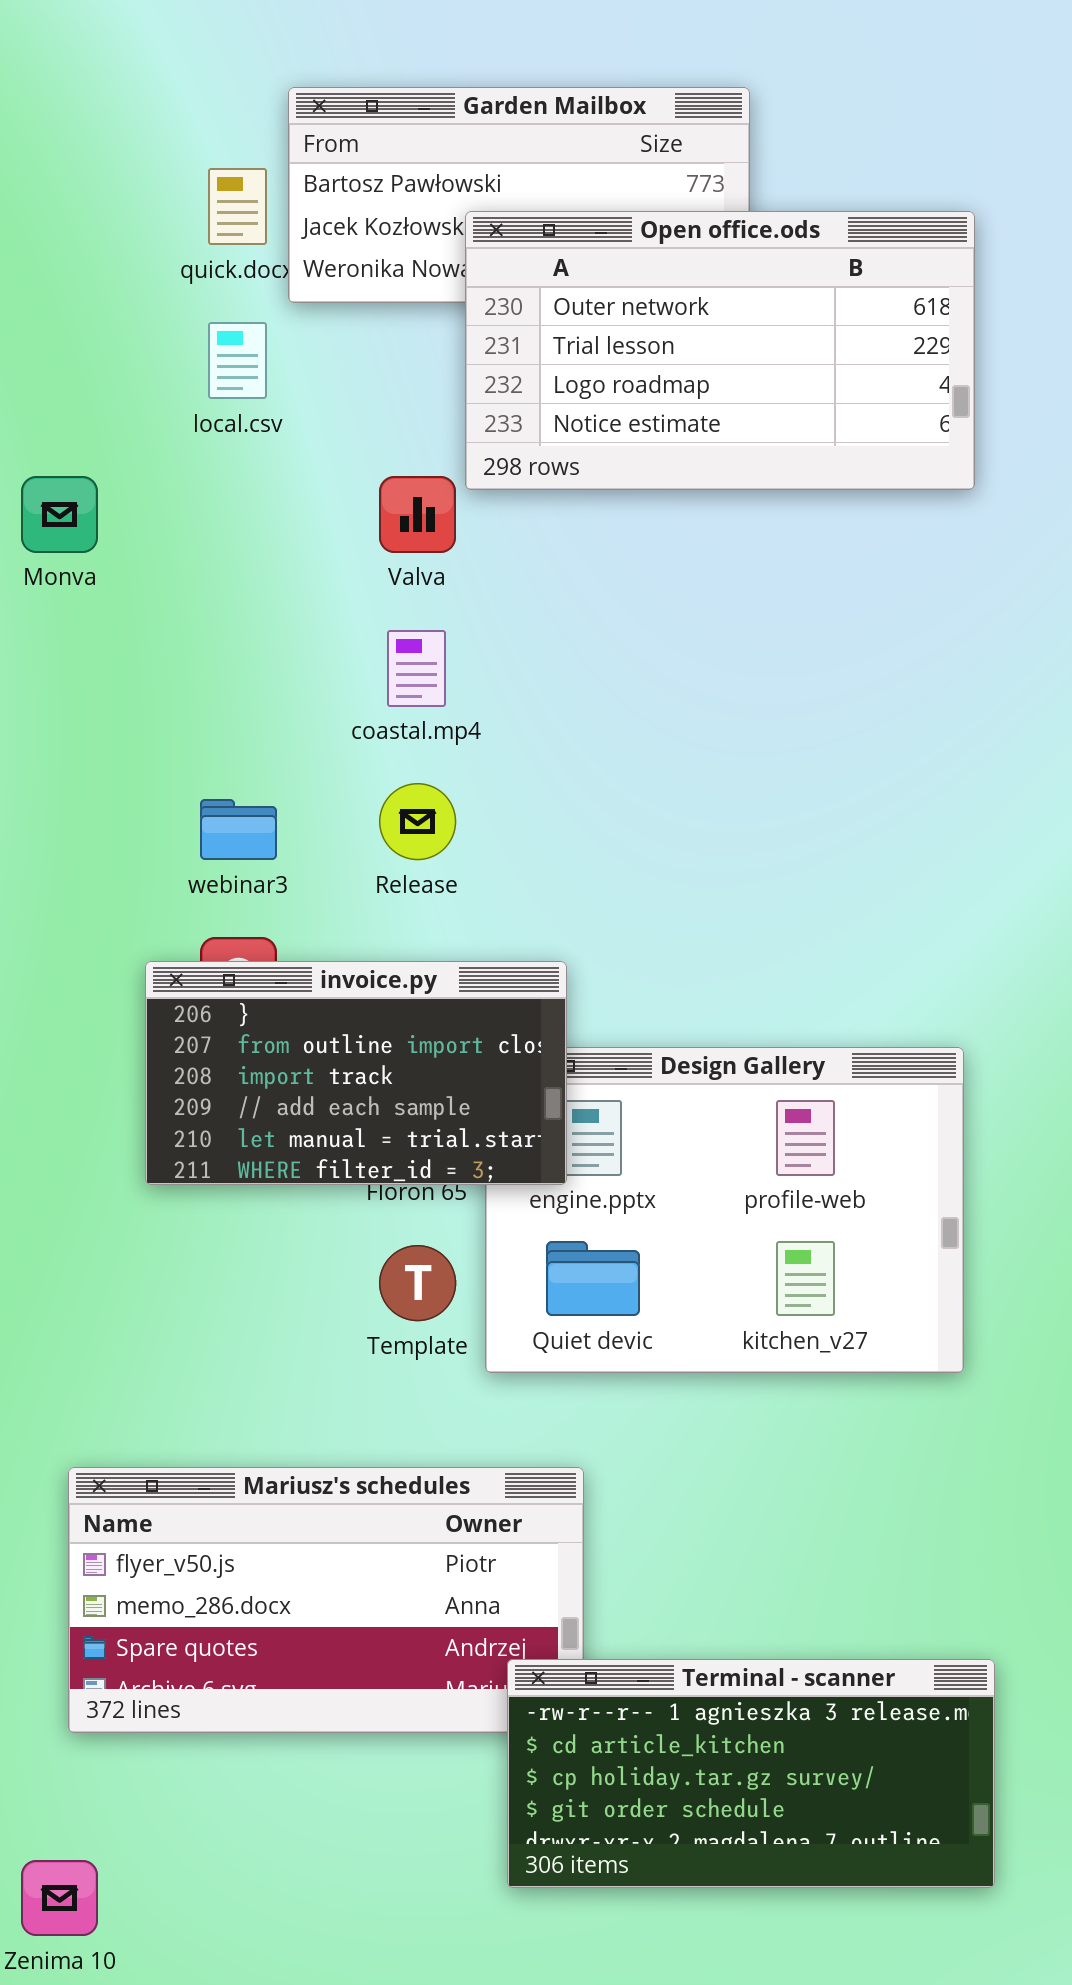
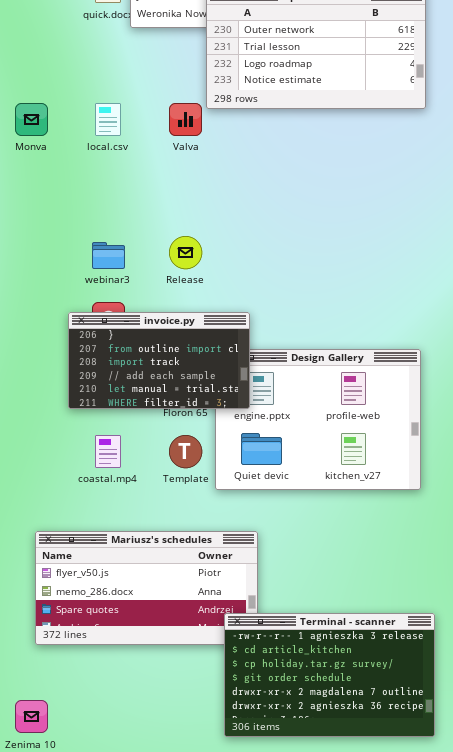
local.csv: [208,322,267,399] -> [95,103,121,136], moved
coastal.mp4: [387,630,446,707] -> [95,435,121,468], moved
Terminal - scanner: [507,1659,995,1888] -> [224,613,435,737], resized

